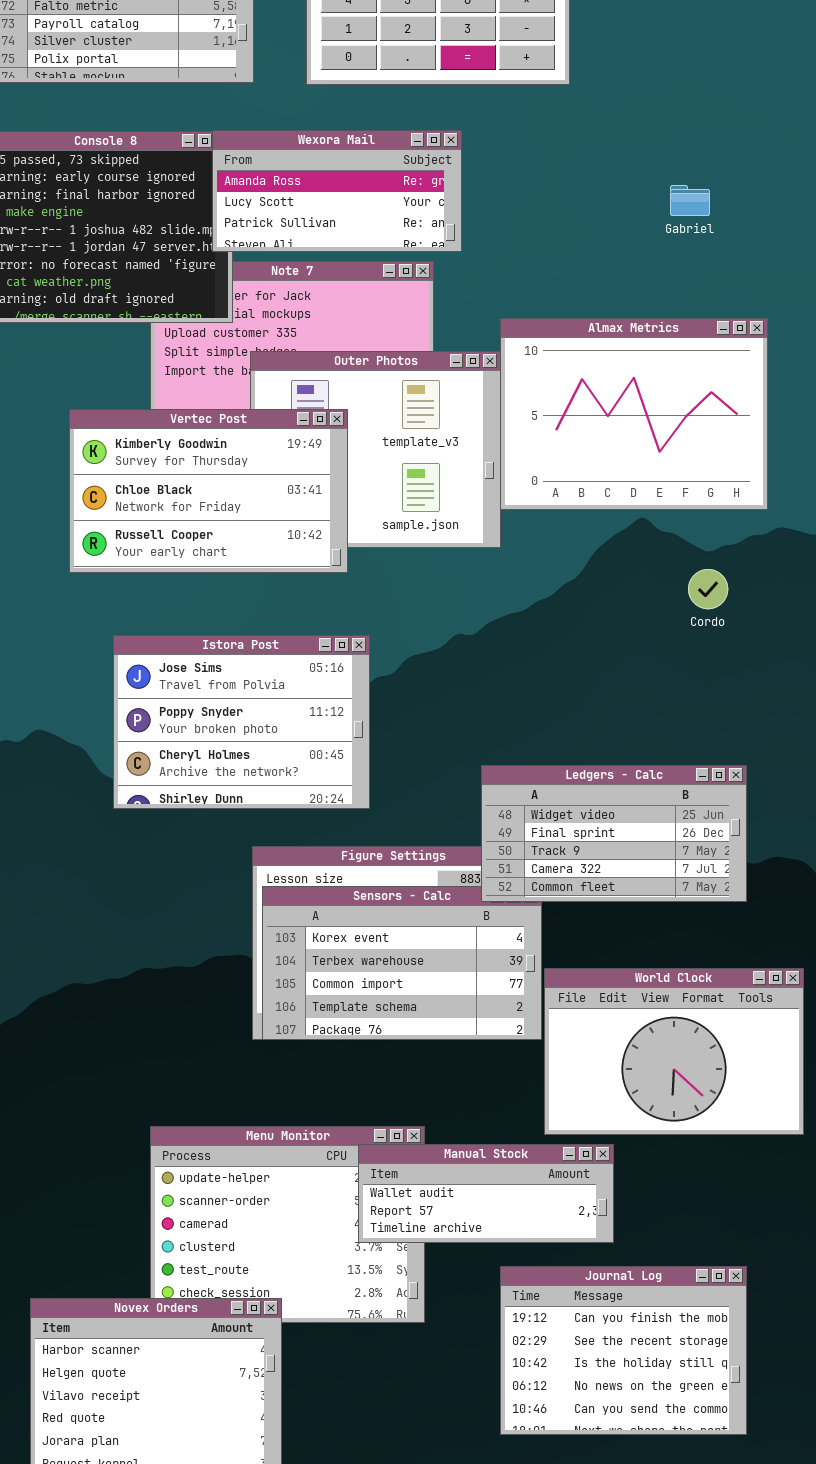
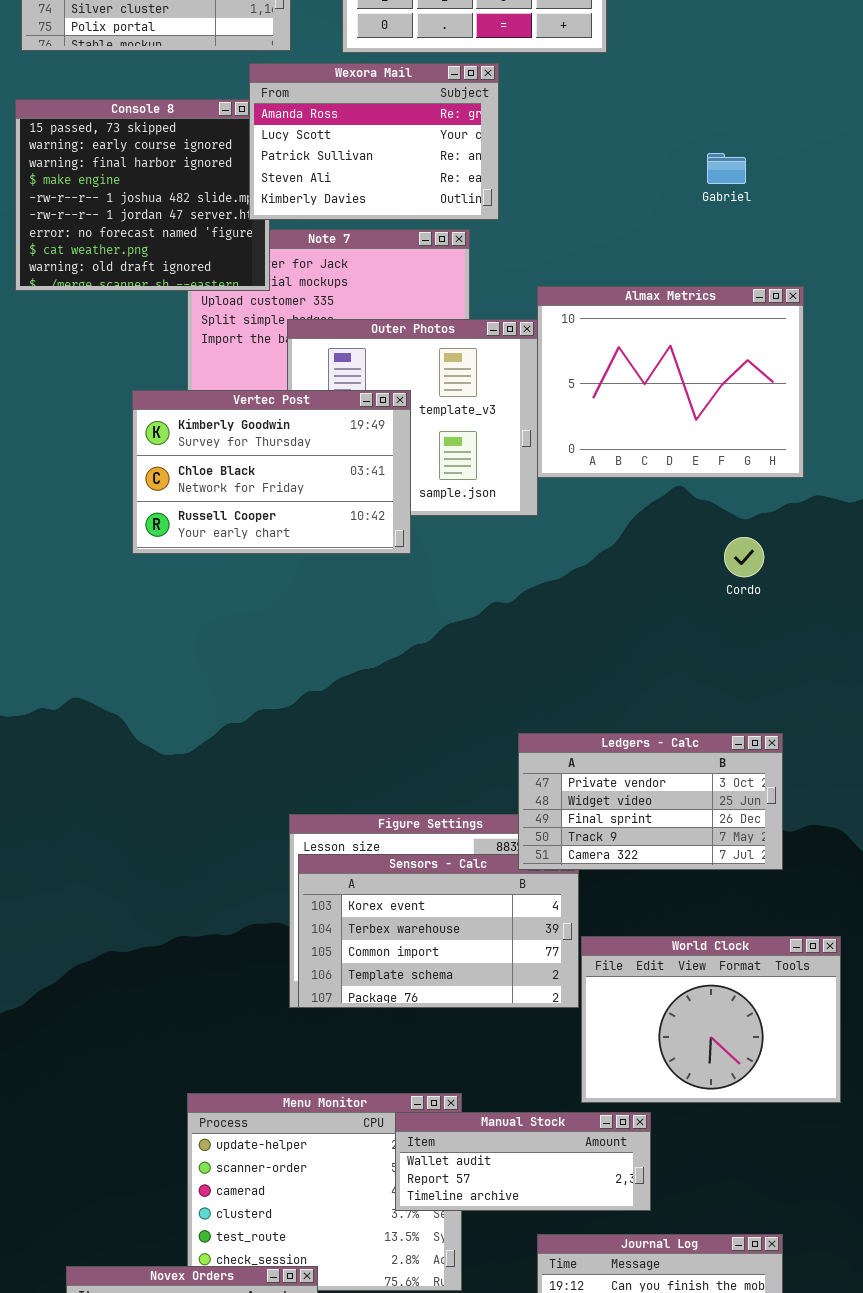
Wexora Mail: [212,130,462,252] -> [249,63,499,220], resized
Vertec Post: [69,409,348,573] -> [132,390,411,554], moved
Istora Post: [113,635,370,809] -> none, closed
Ledgers - Calc: [481,765,747,902] -> [518,733,783,870], scrolled up 1 row

